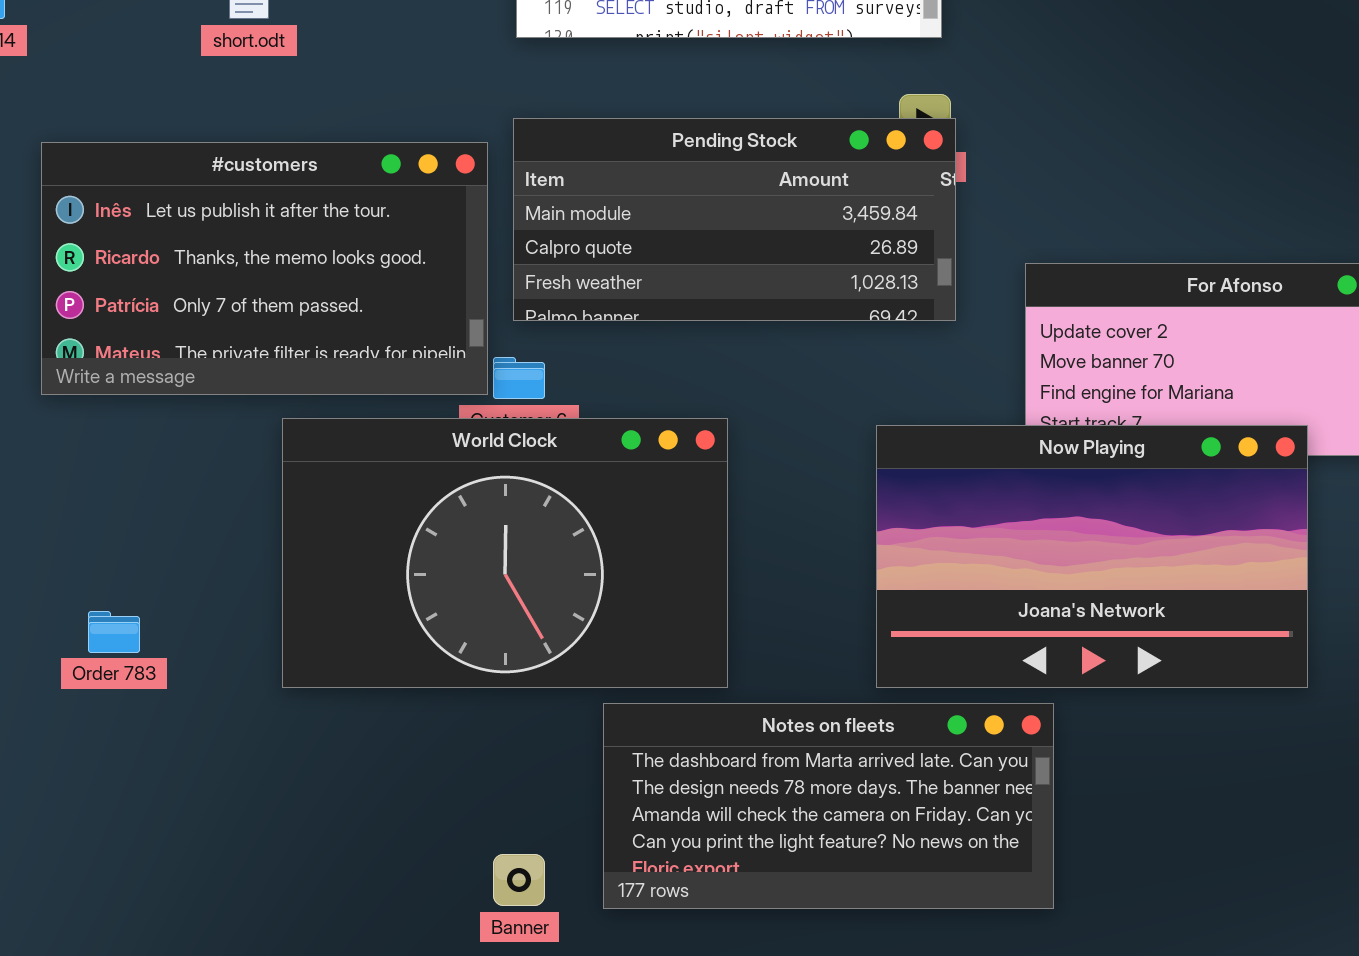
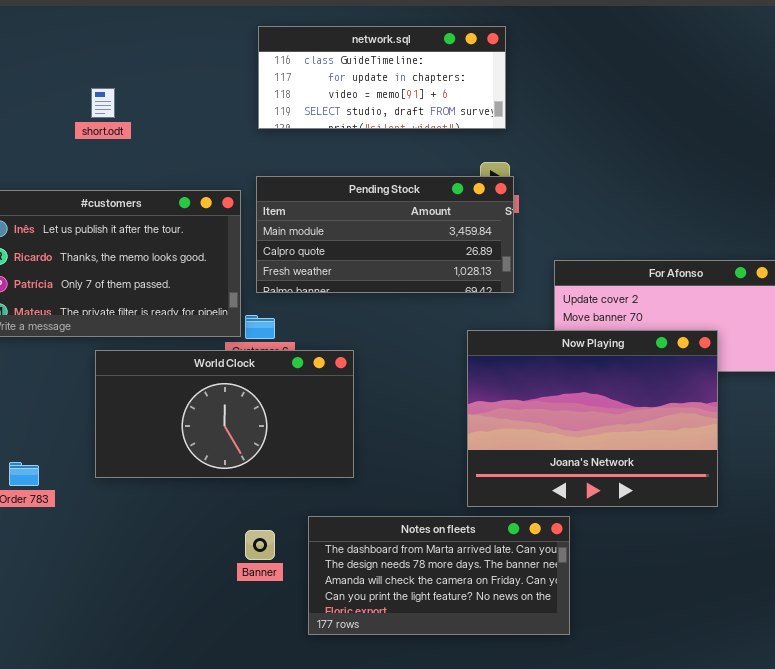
World Clock: [282,418,728,688] -> [95,350,354,478], moved, resized
Now Playing: [876,425,1308,688] -> [467,330,718,507], resized
Banner: [493,854,545,906] -> [245,530,275,560], moved

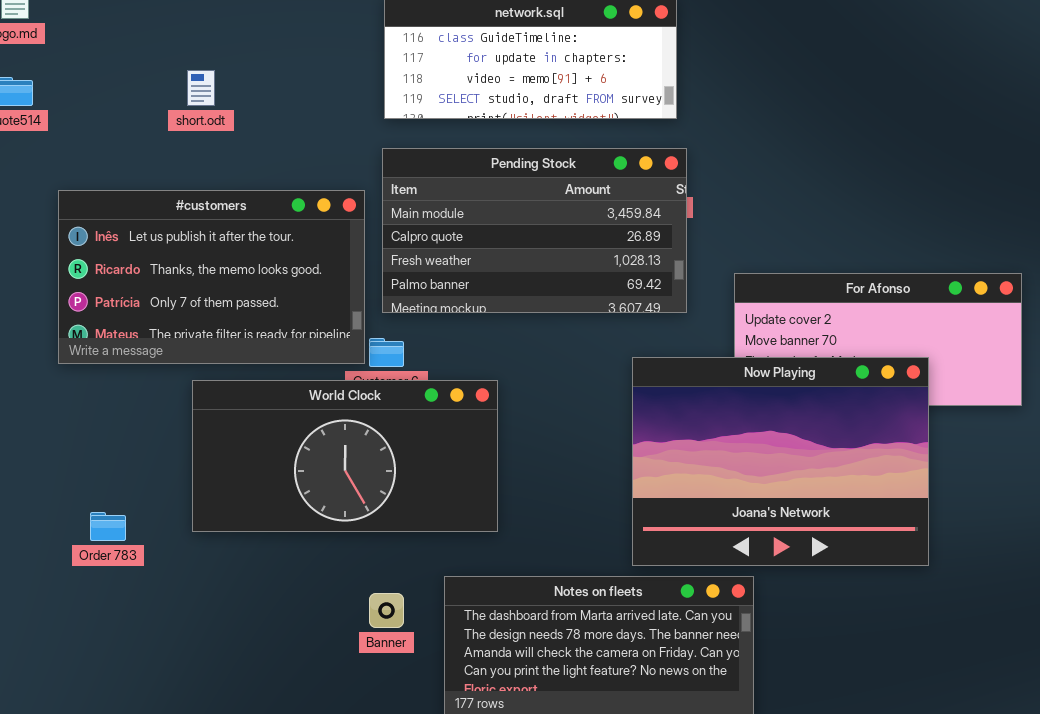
Pending Stock: [256,176,514,293] -> [382,148,687,313], resized

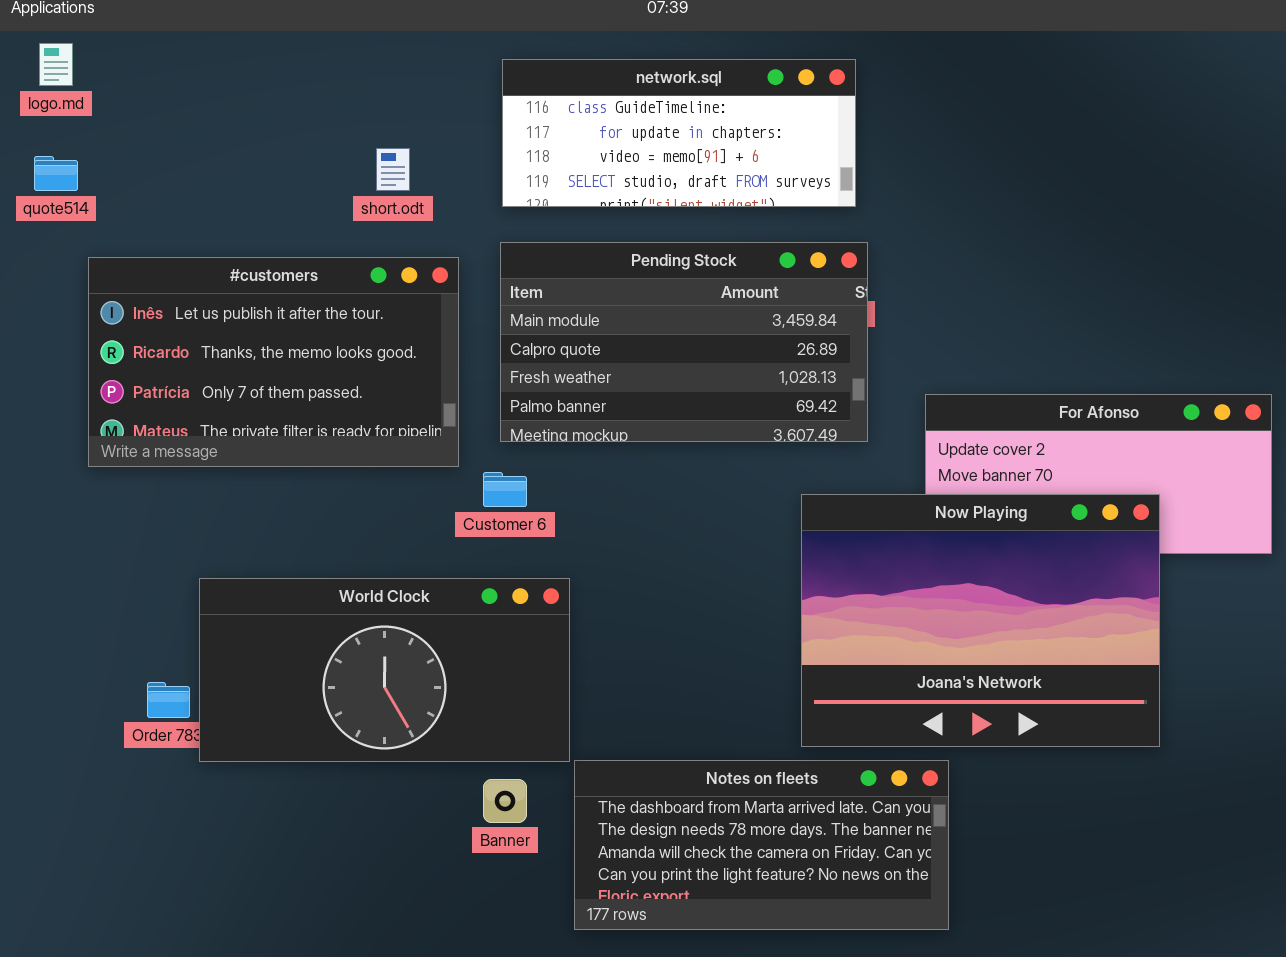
short.odt: [187,70,215,106] -> [376,148,410,191], moved
#customers: [58,190,365,364] -> [88,257,459,467], moved
World Clock: [192,380,498,532] -> [199,578,570,762], moved

